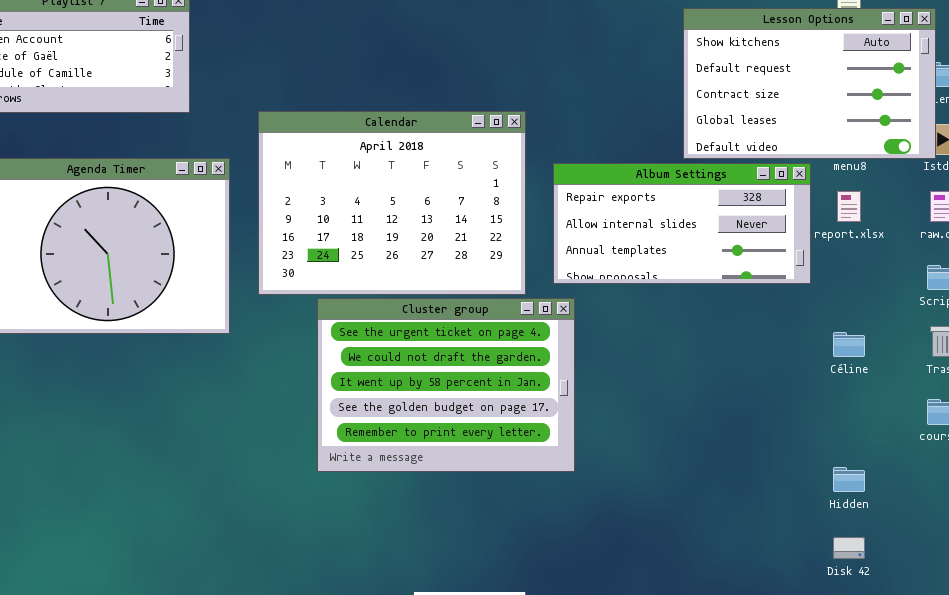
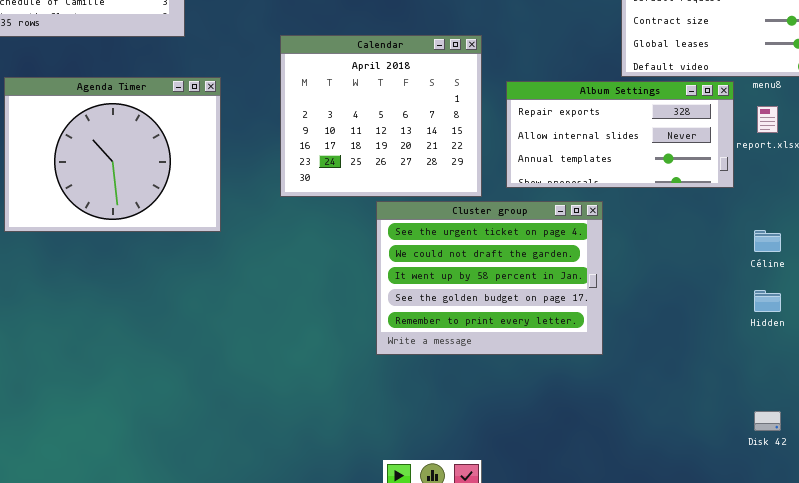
Calendar: [258,111,526,295] -> [280,35,482,197], resized
Cluster group: [317,298,575,472] -> [376,201,603,355], moved
Hidden: [833,467,865,492] -> [754,290,781,312], moved

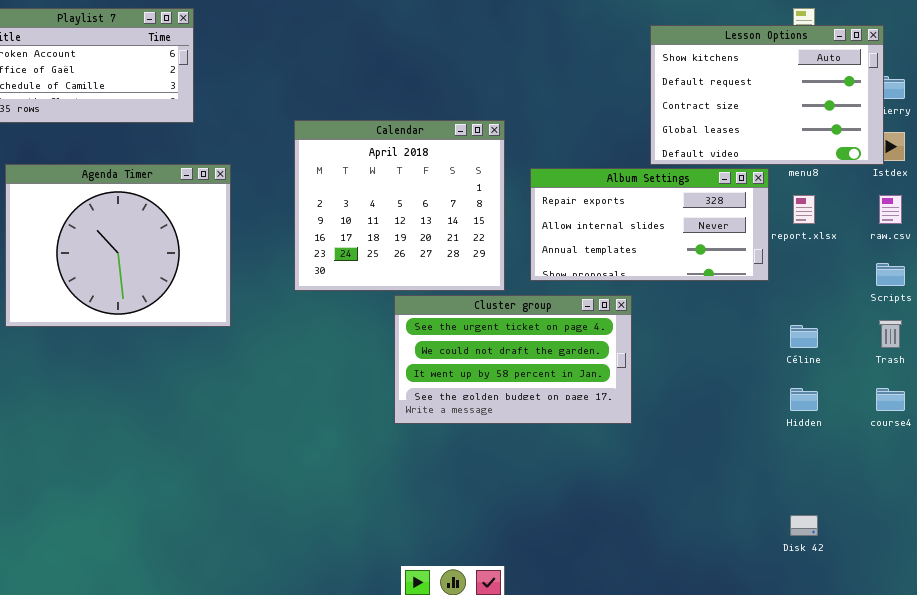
Cluster group: [376,201,603,355] -> [394,295,632,424], resized

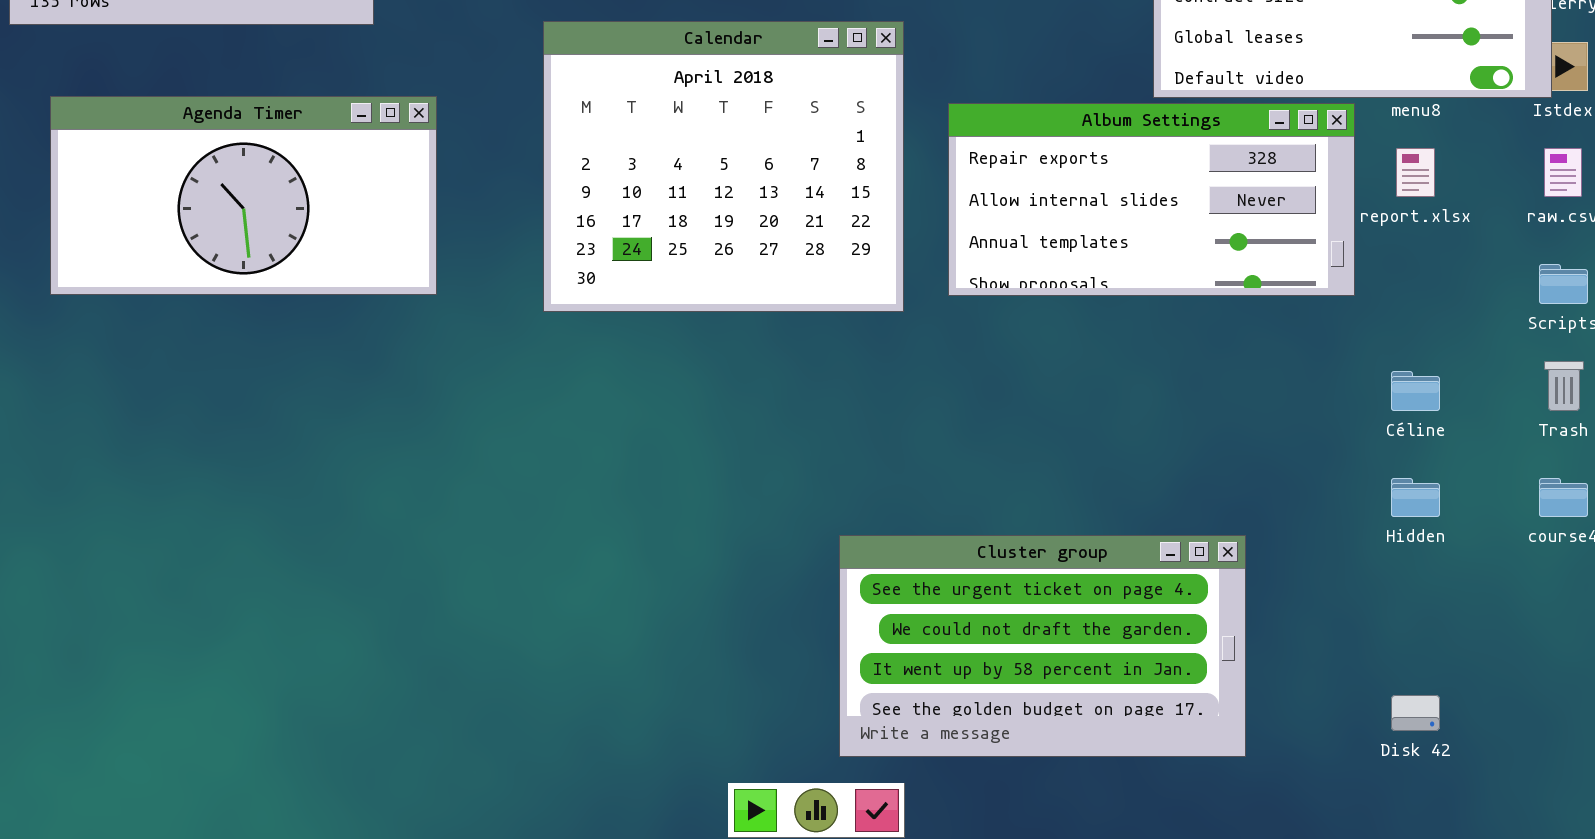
Agenda Timer: [5,164,231,327] -> [50,96,437,295], resized
Cluster group: [394,295,632,424] -> [839,535,1246,757], moved

